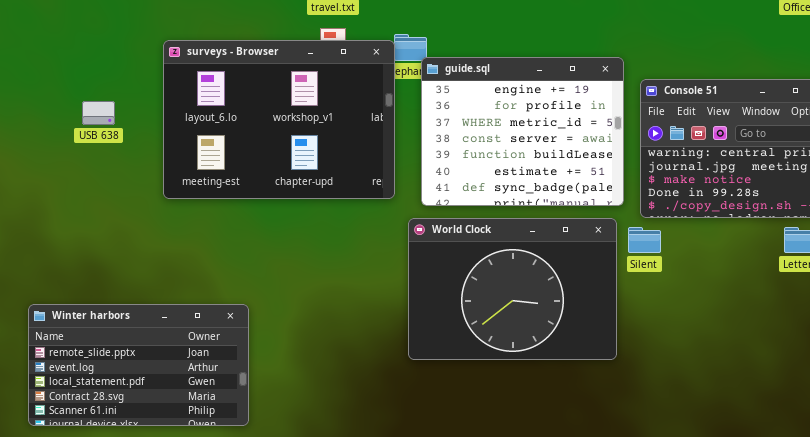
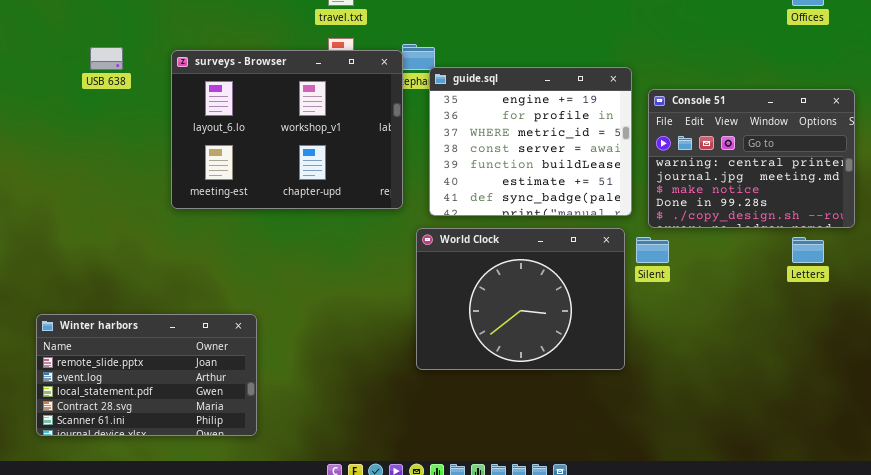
USB 638: [82,101,115,125] -> [90,47,123,70], moved

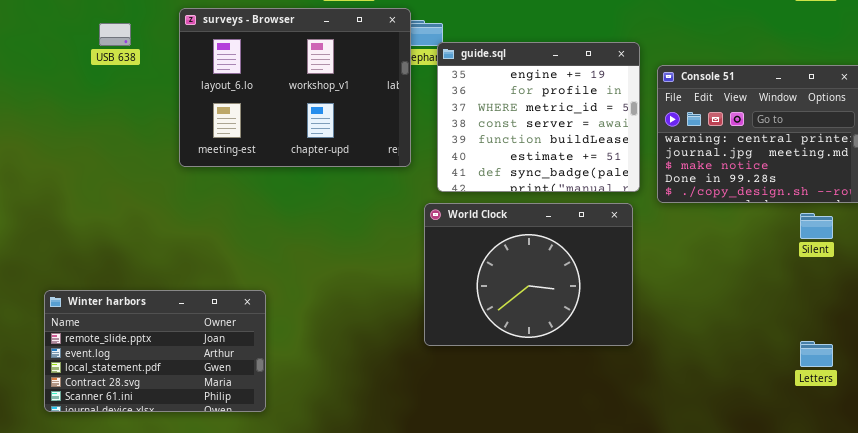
surveys - Browser: [171,50,403,209] -> [179,8,411,167], moved
Silent: [636,237,669,263] -> [800,213,833,239], moved
Letters: [792,237,824,263] -> [800,341,833,367], moved

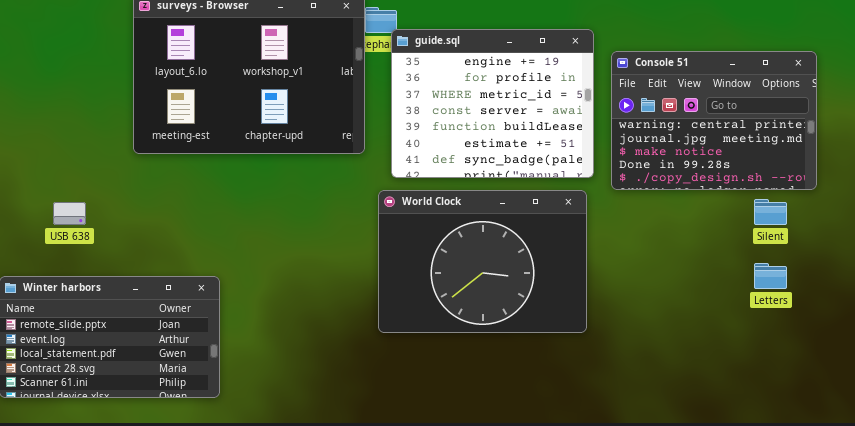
USB 638: [99,23,131,46] -> [53,202,86,225], moved
Letters: [800,341,833,367] -> [754,263,787,289], moved

